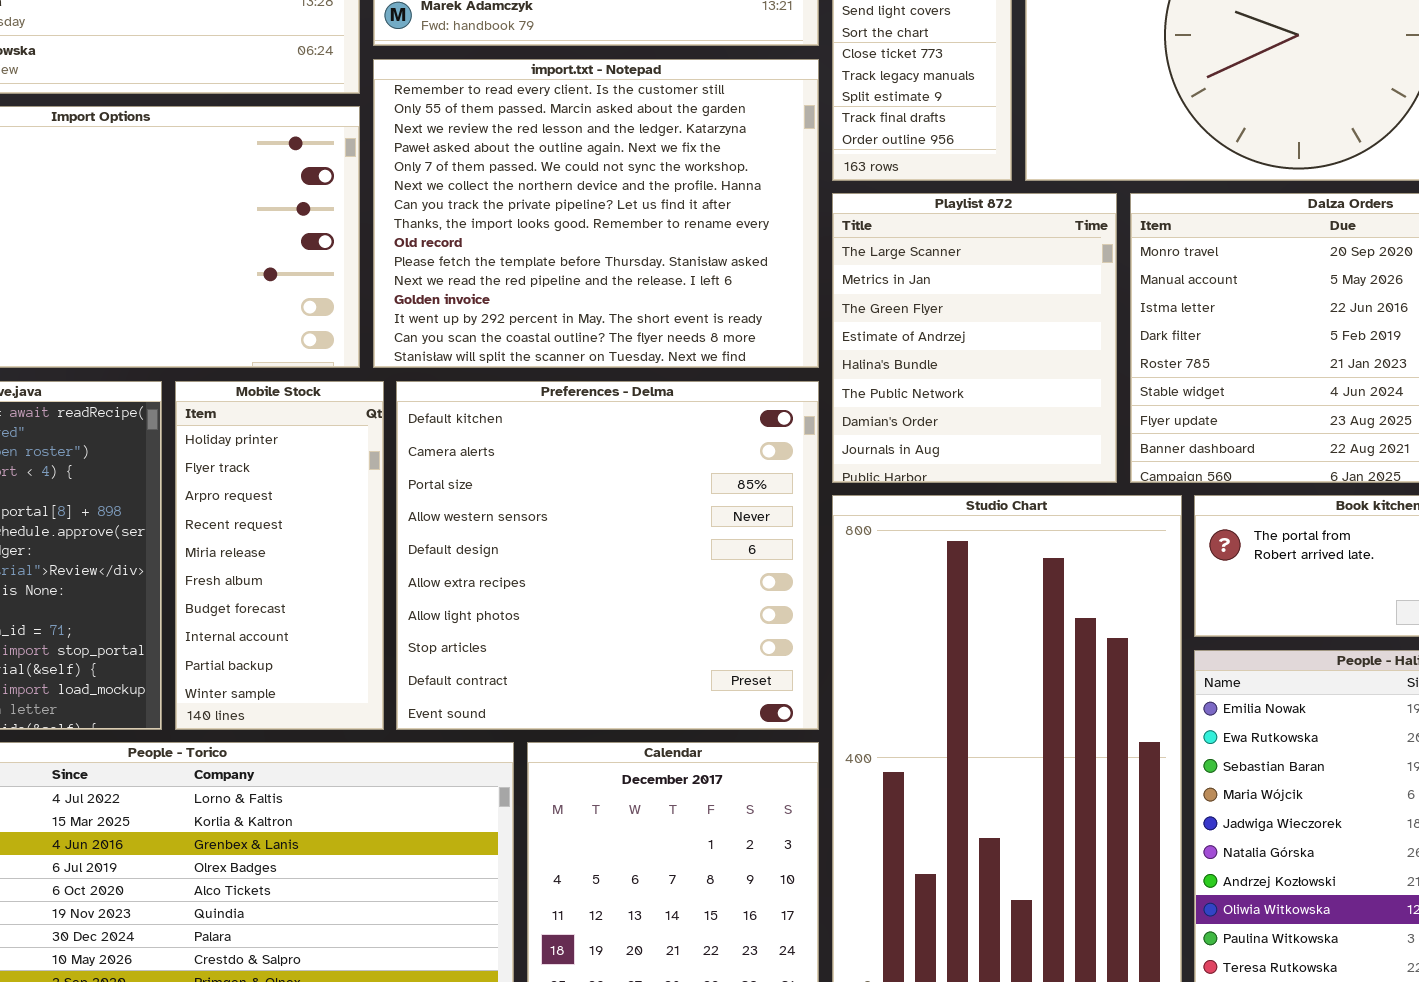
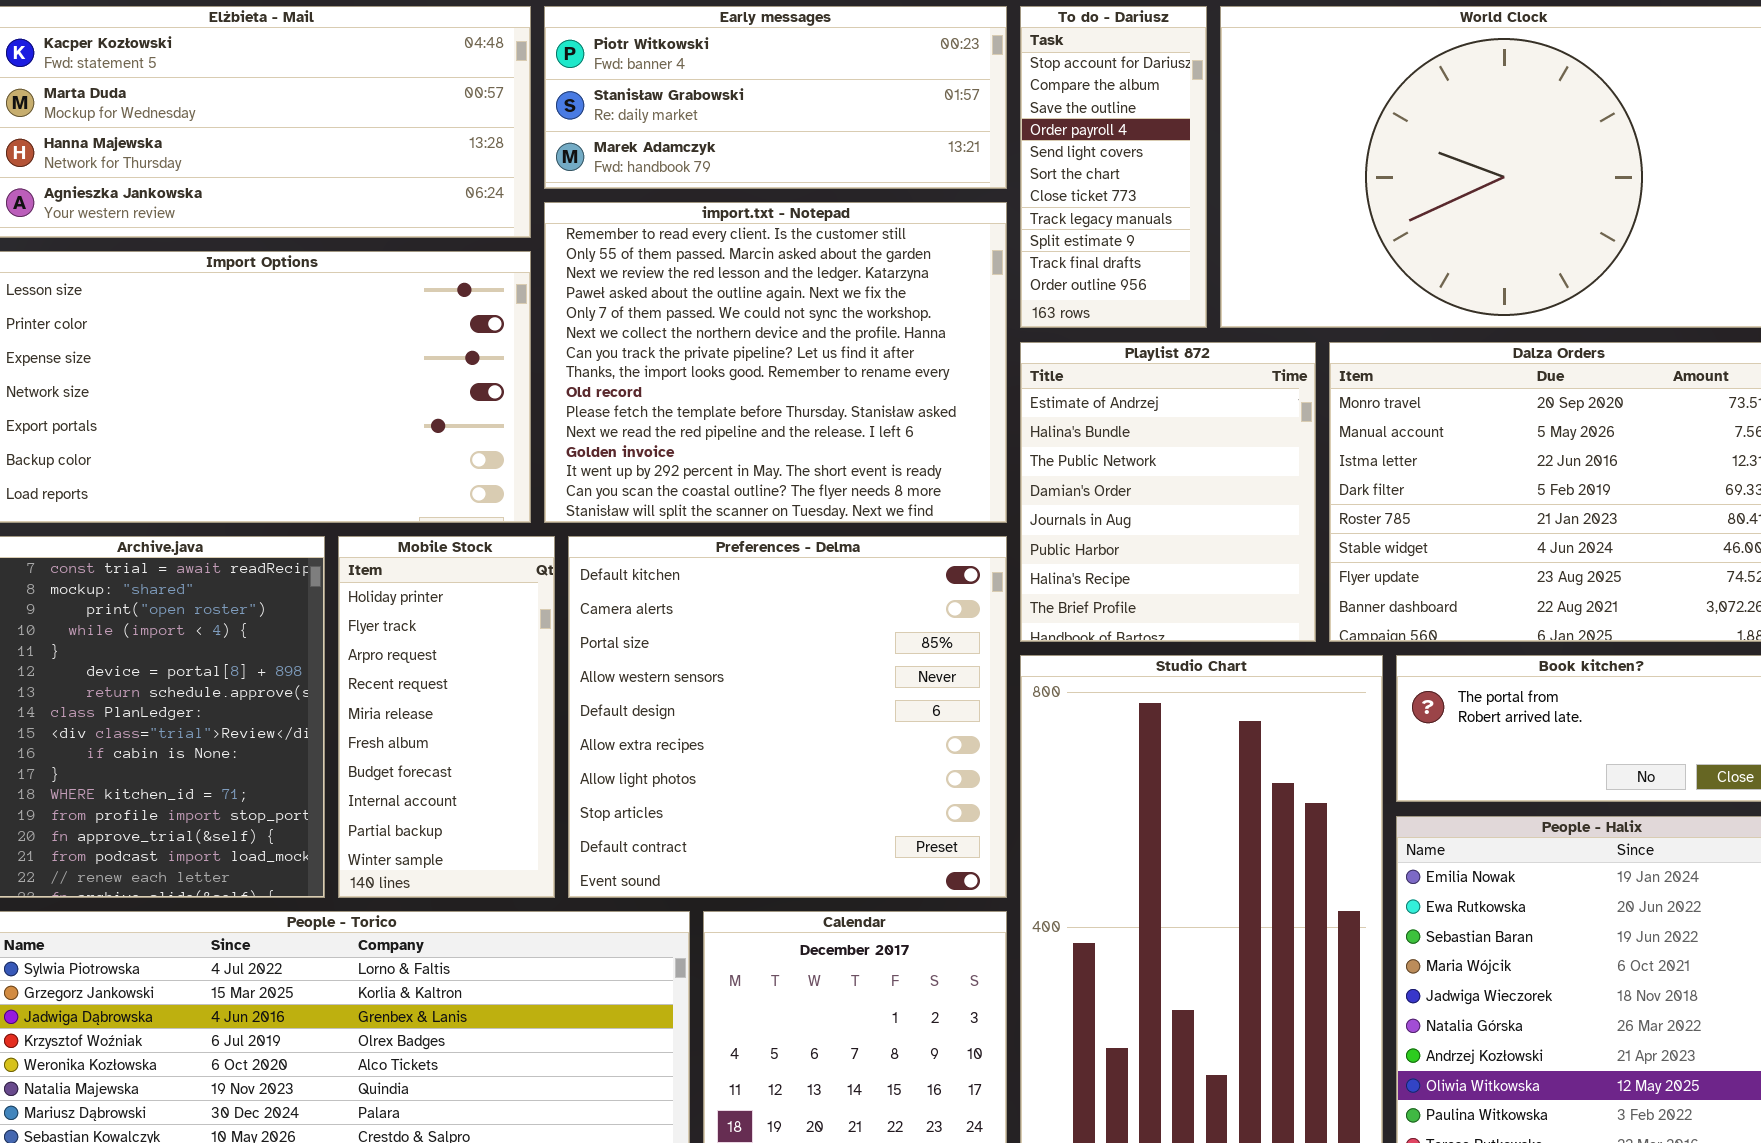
Playlist 872: [832,193,1117,483] -> [1020,342,1316,642], scrolled down 3 rows

